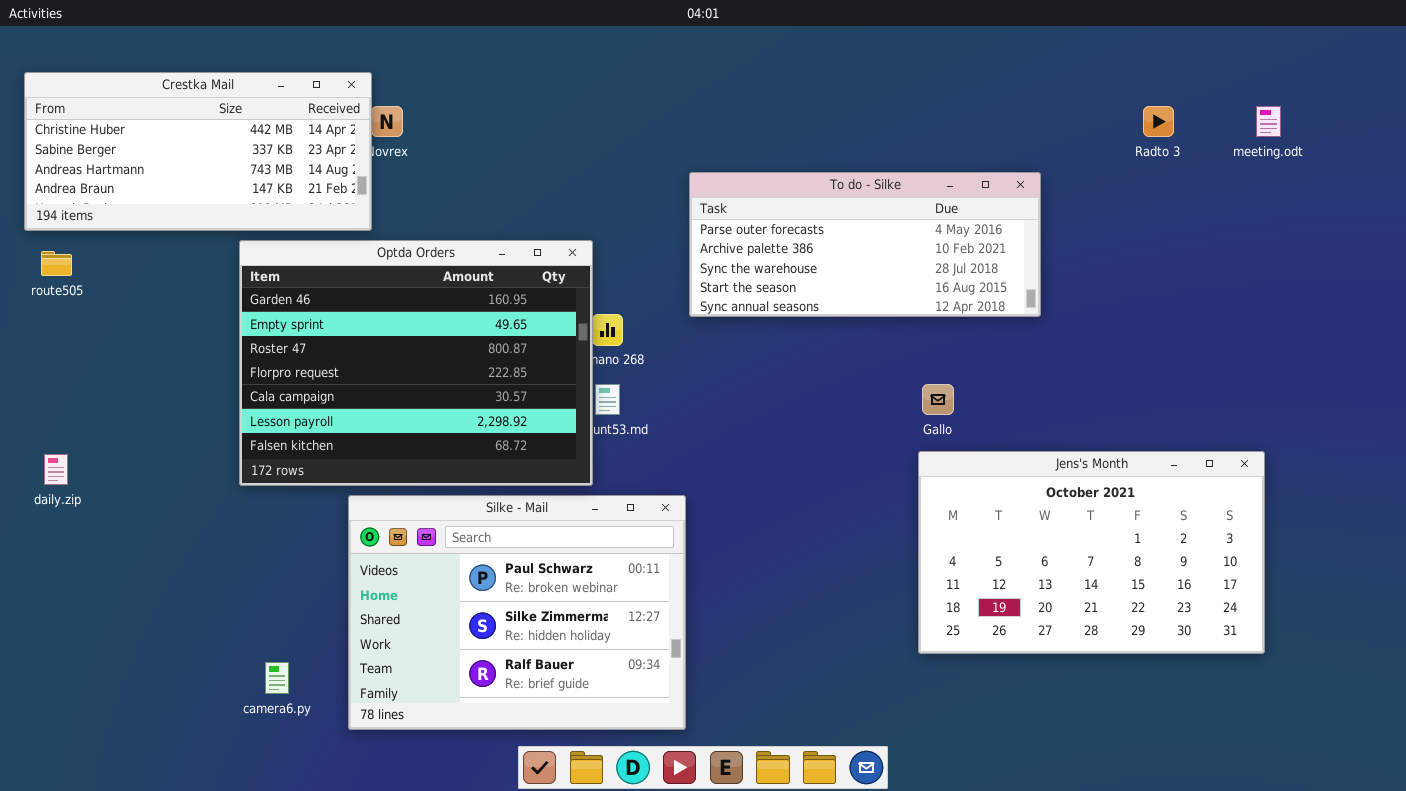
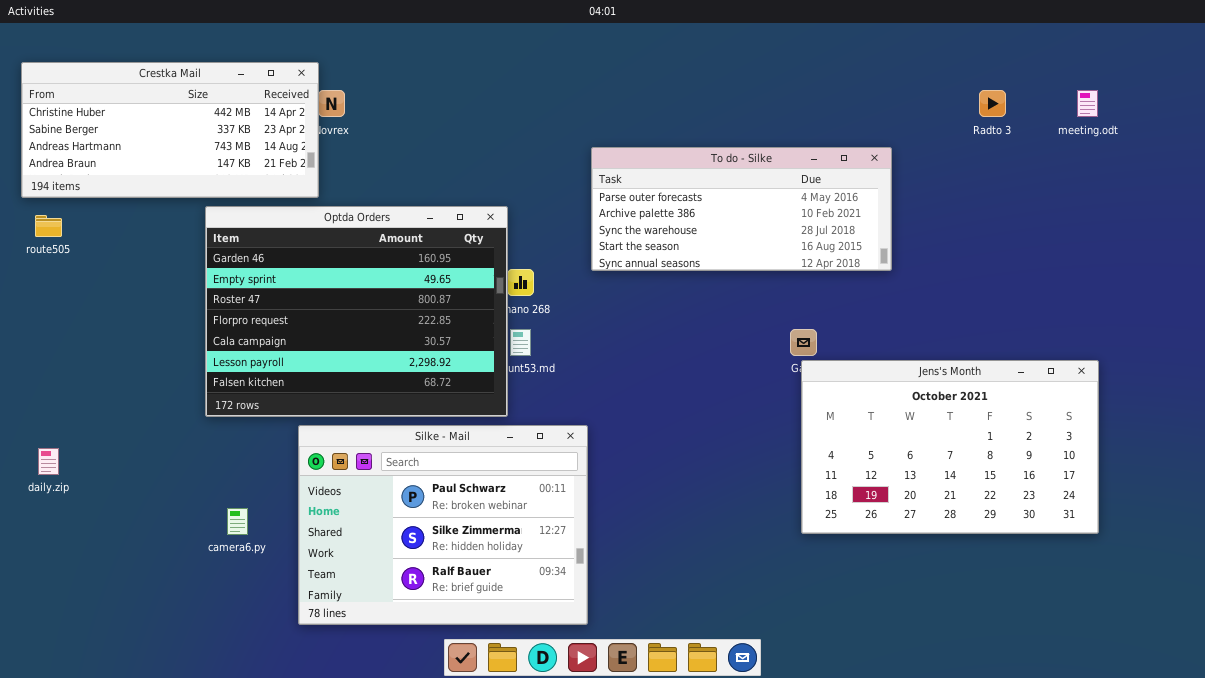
Jens's Month: [918,451,1265,654] -> [801,360,1099,534], moved
daily.zip: [44,454,68,485] -> [38,448,59,475], moved
camera6.py: [265,662,289,694] -> [227,508,248,535], moved

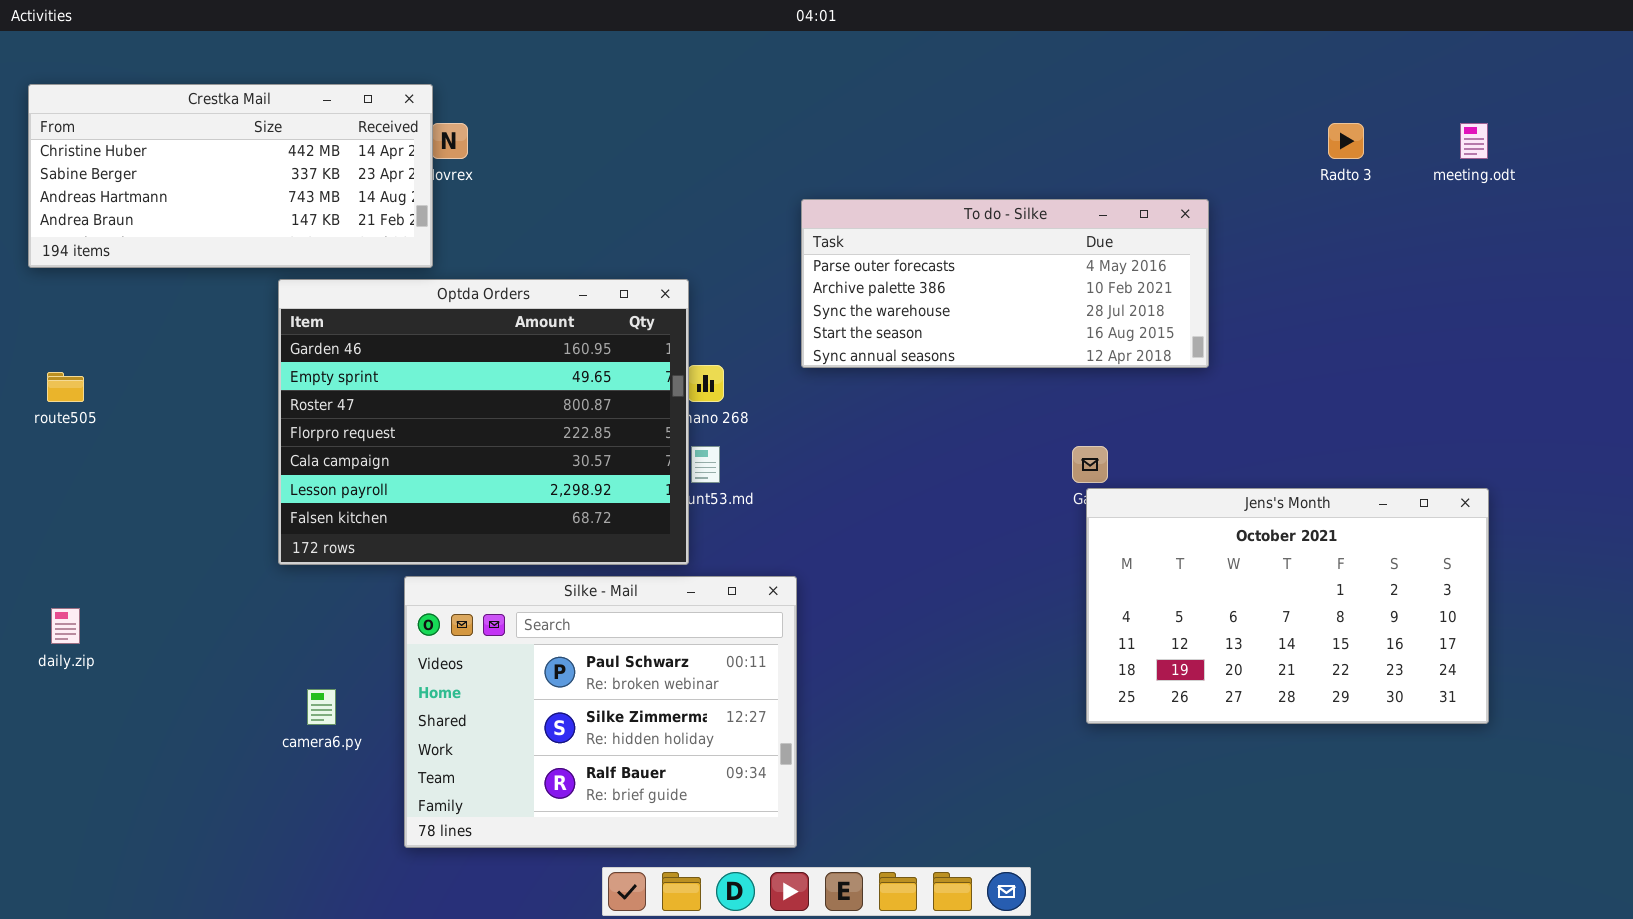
route505: [35,215,62,237] -> [47,372,84,402], moved

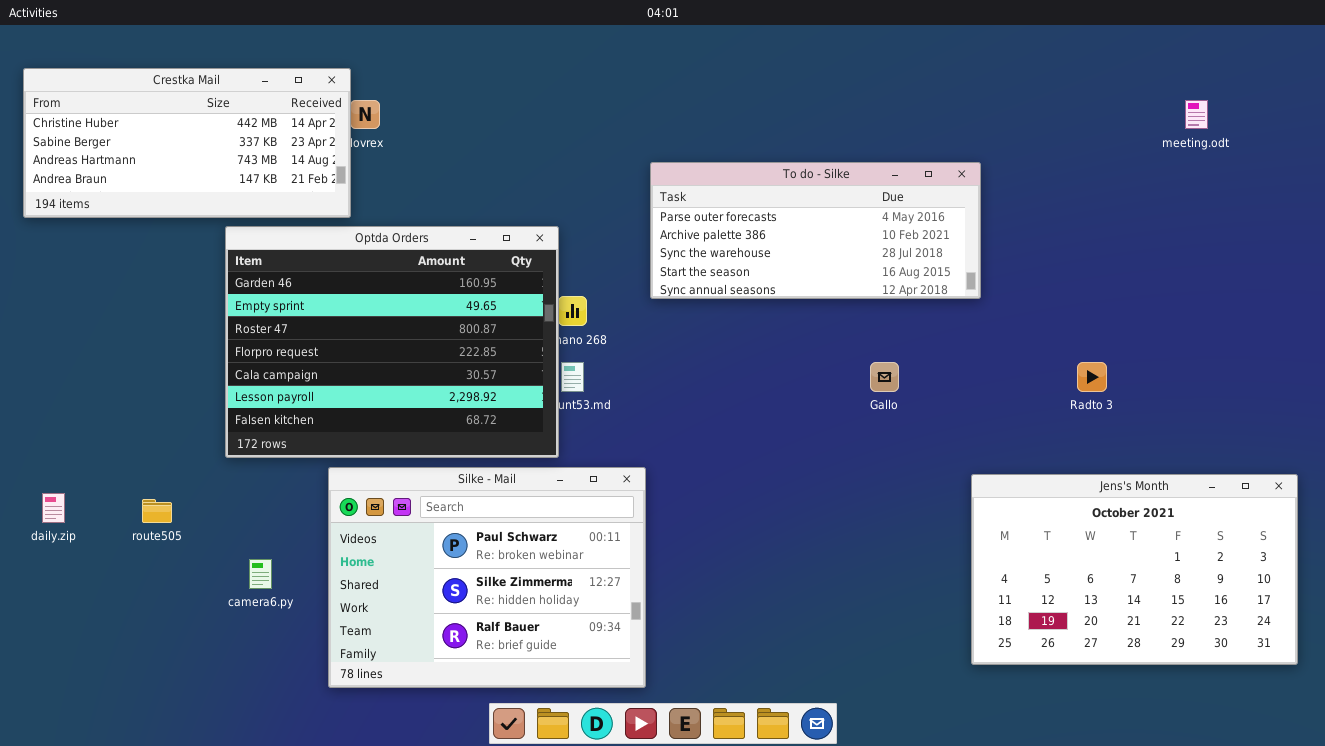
Radto 3: [1328,123,1364,159] -> [1077,362,1107,392], moved
route505: [47,372,84,402] -> [142,499,172,523], moved
Jens's Month: [1086,488,1489,724] -> [971,474,1298,665], moved

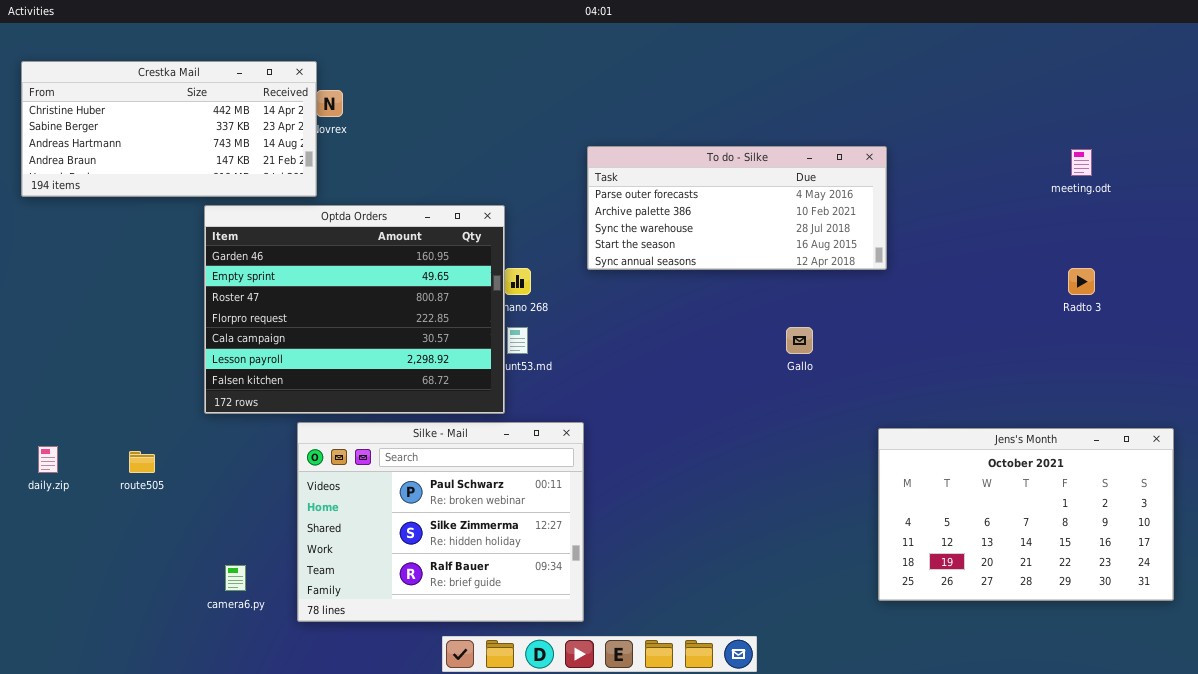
meeting.odt: [1185,100,1208,129] -> [1071,149,1092,176], moved
Radto 3: [1077,362,1107,392] -> [1068,268,1095,295], moved
camera6.py: [249,559,272,589] -> [225,565,246,591], moved

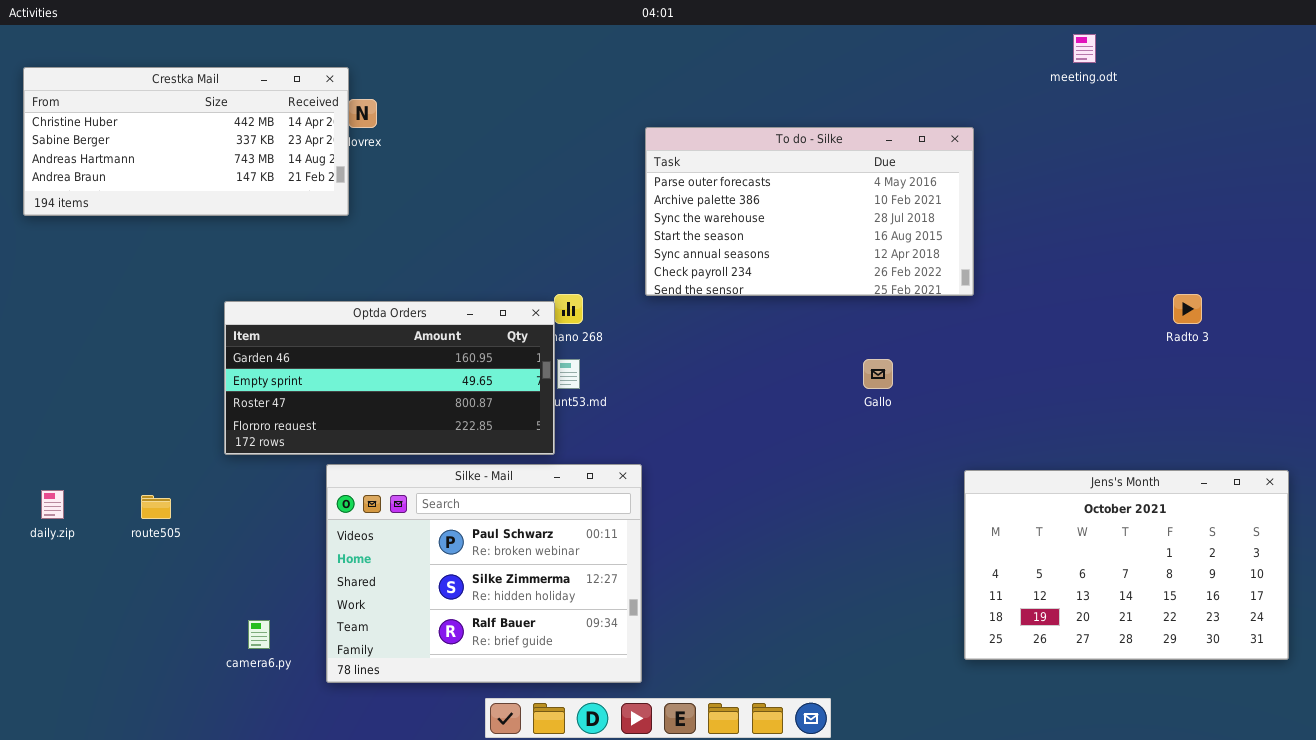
To do - Silke: [587,146,887,270] -> [645,127,974,296], resized
meeting.odt: [1071,149,1092,176] -> [1073,34,1096,63], moved
Optda Orders: [204,205,505,414] -> [224,301,555,455], resized

